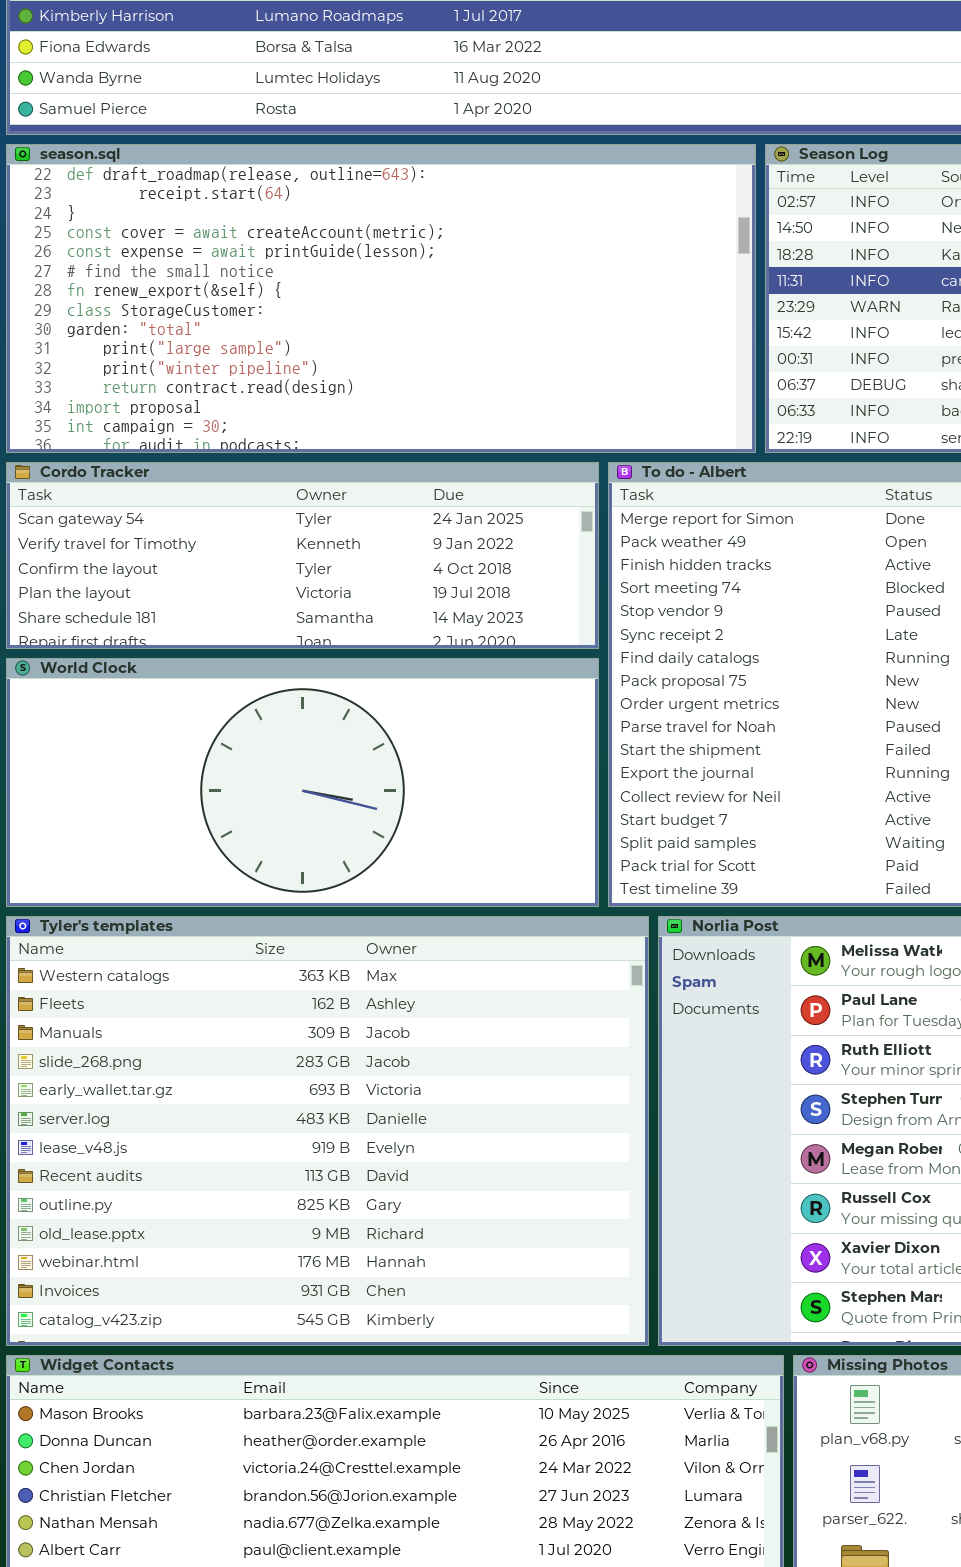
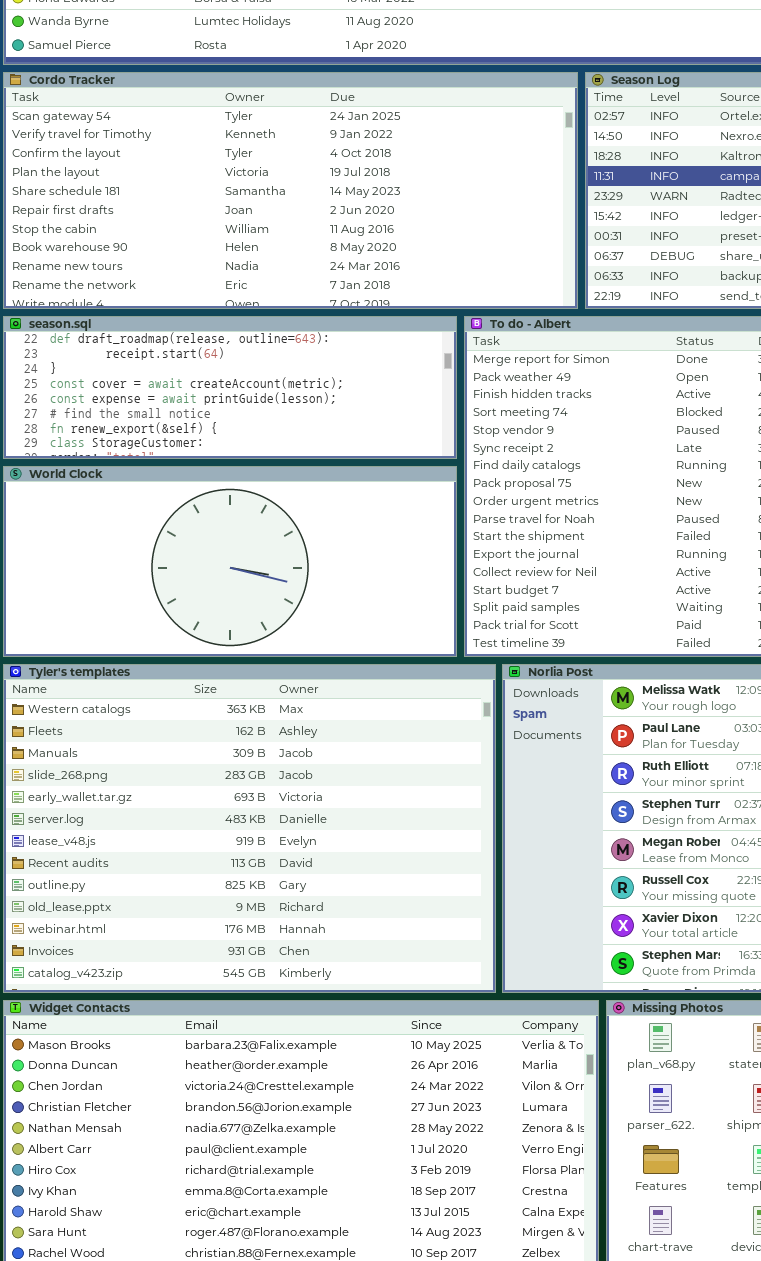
season.sql: [6,144,756,453] -> [3,316,457,459], moved, resized
Cordo Tracker: [6,462,599,649] -> [3,72,578,309], moved, resized

